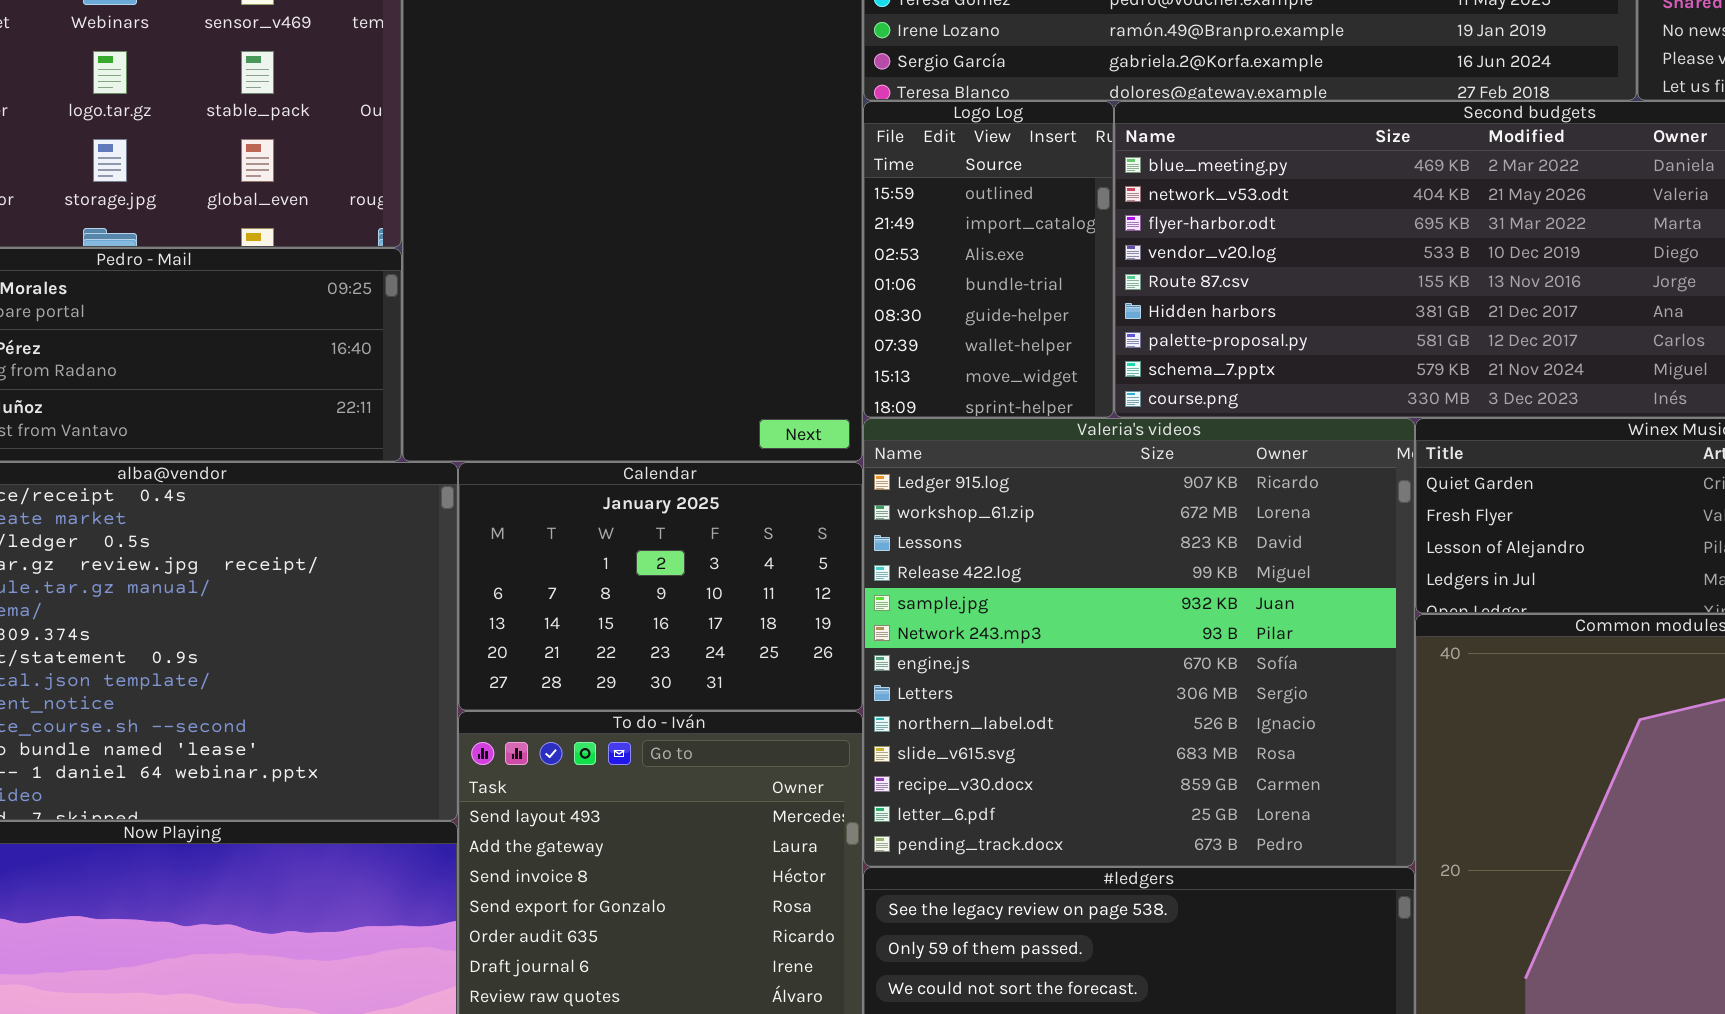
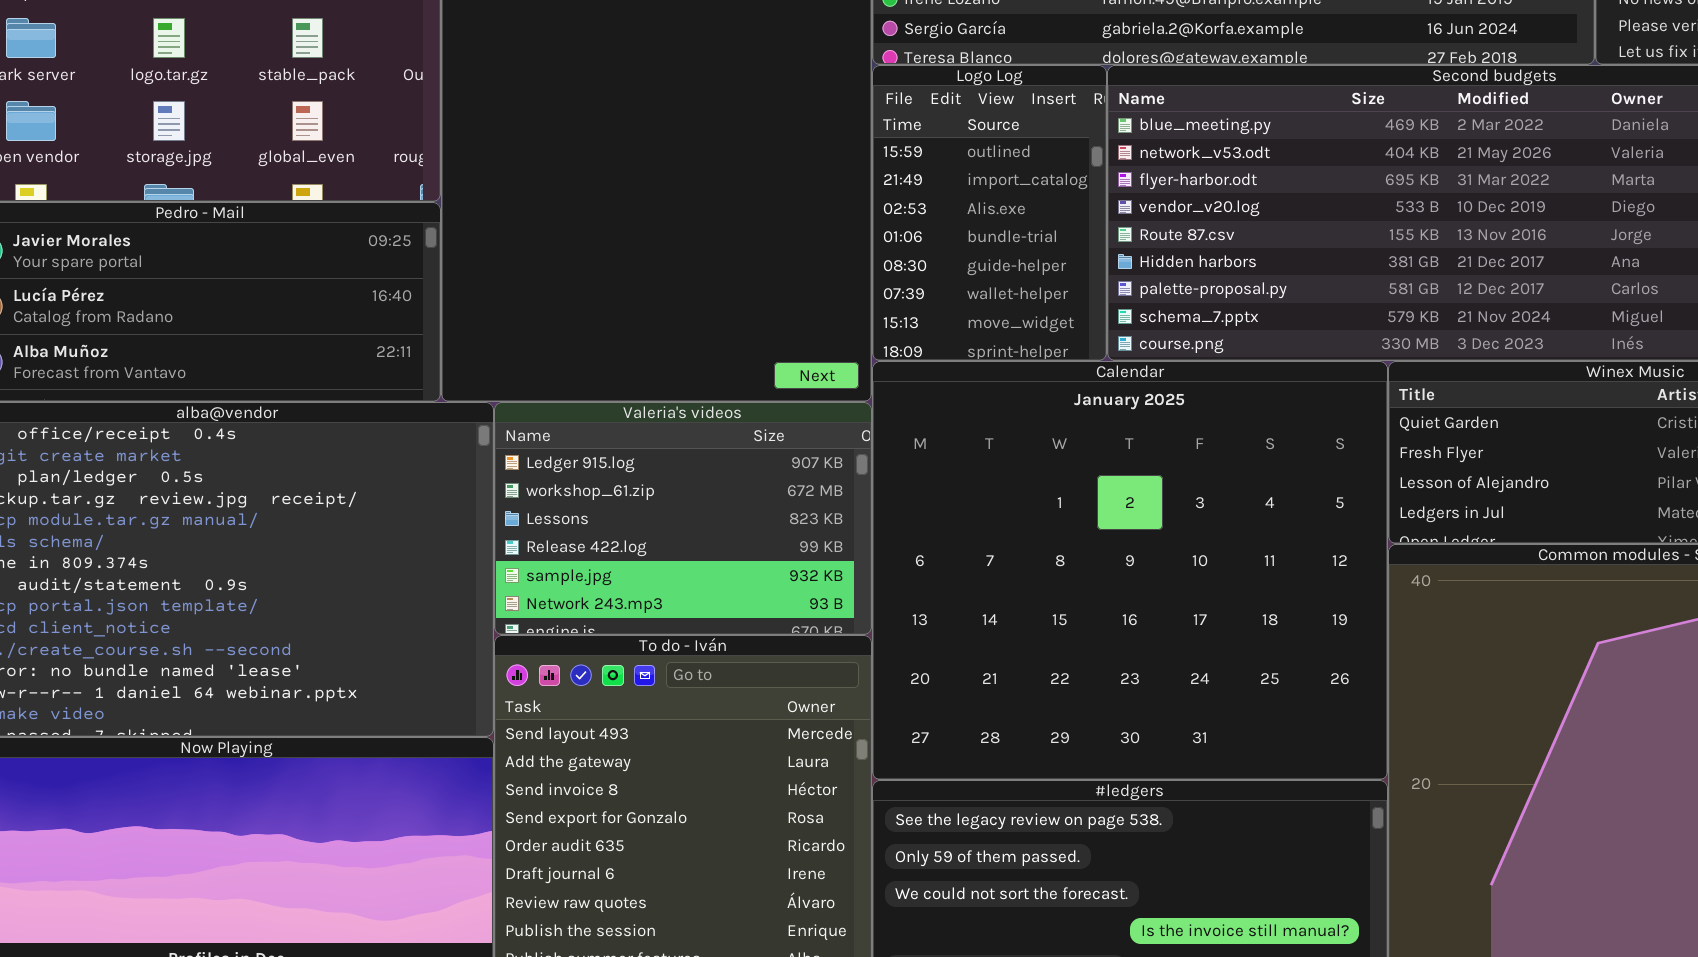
Valeria's videos: [863,418,1415,867] -> [494,402,872,635], moved, resized
Calendar: [458,462,863,711] -> [872,361,1388,780], moved, resized

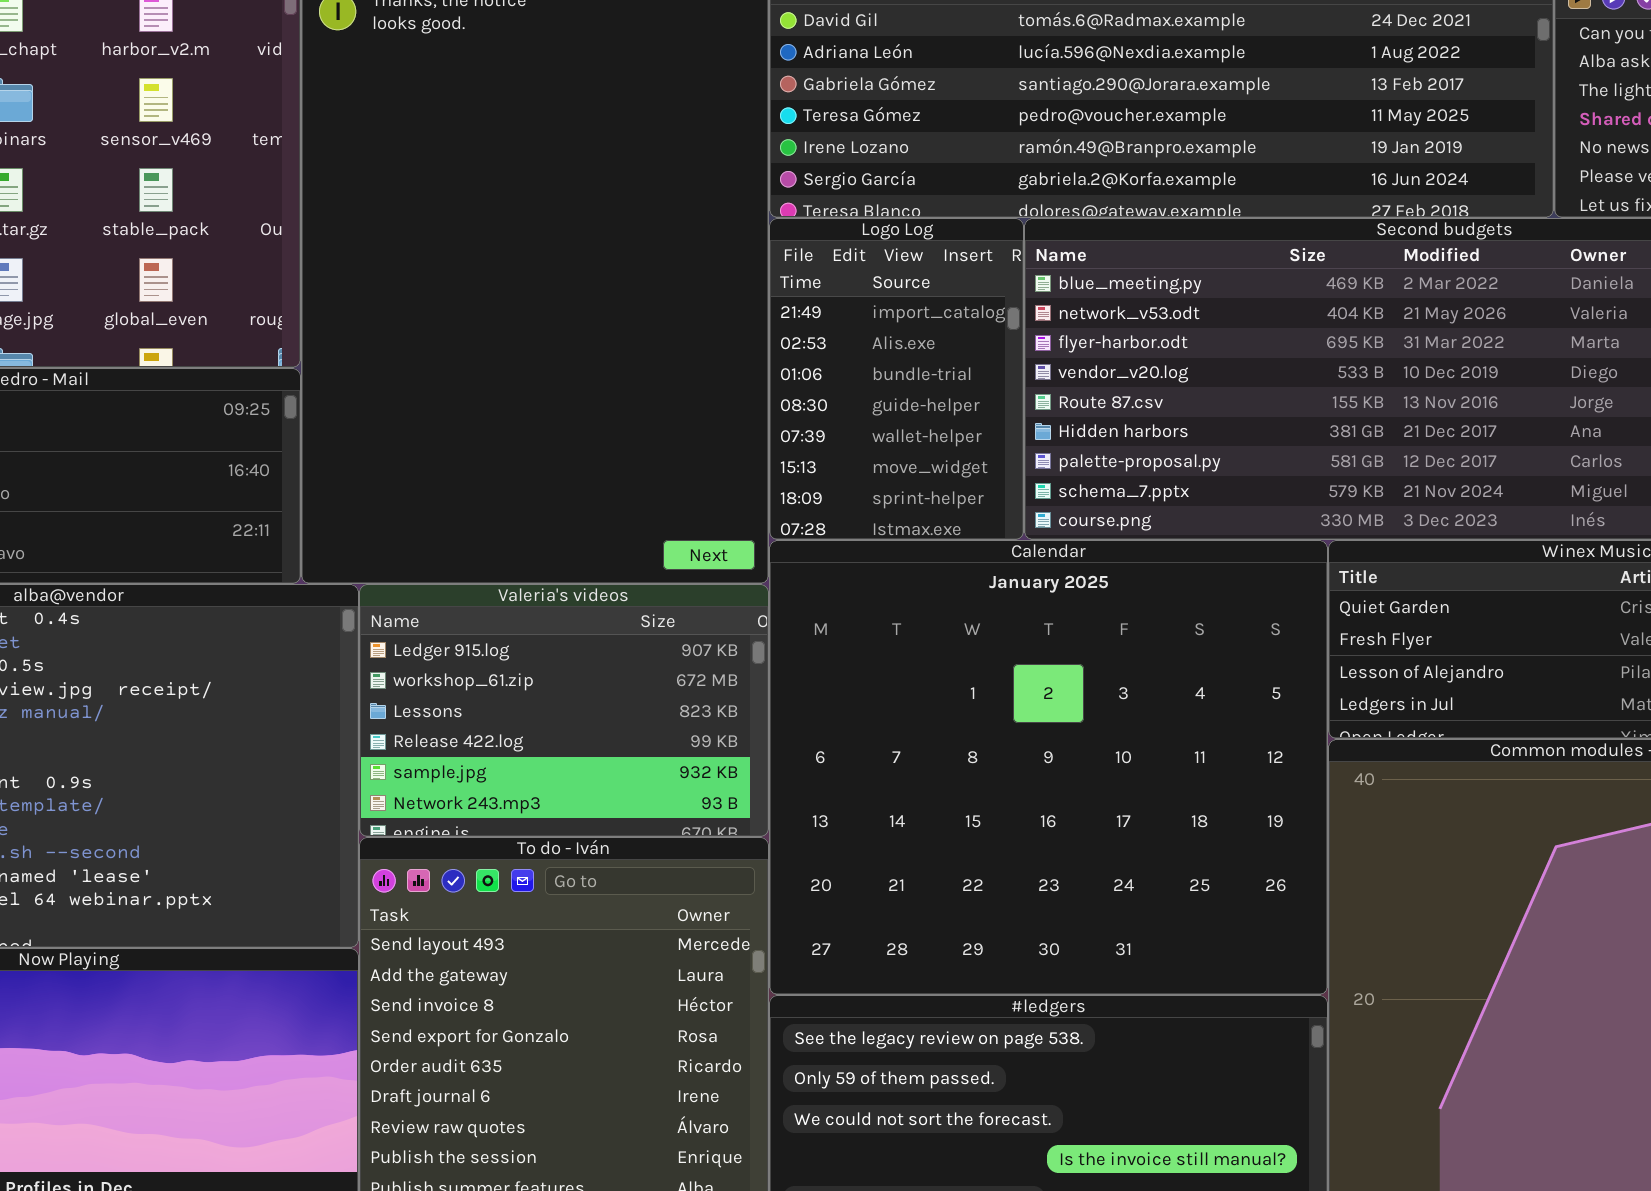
Logo Log: [872,65,1107,361] -> [769,218,1024,540], scrolled down 1 row

